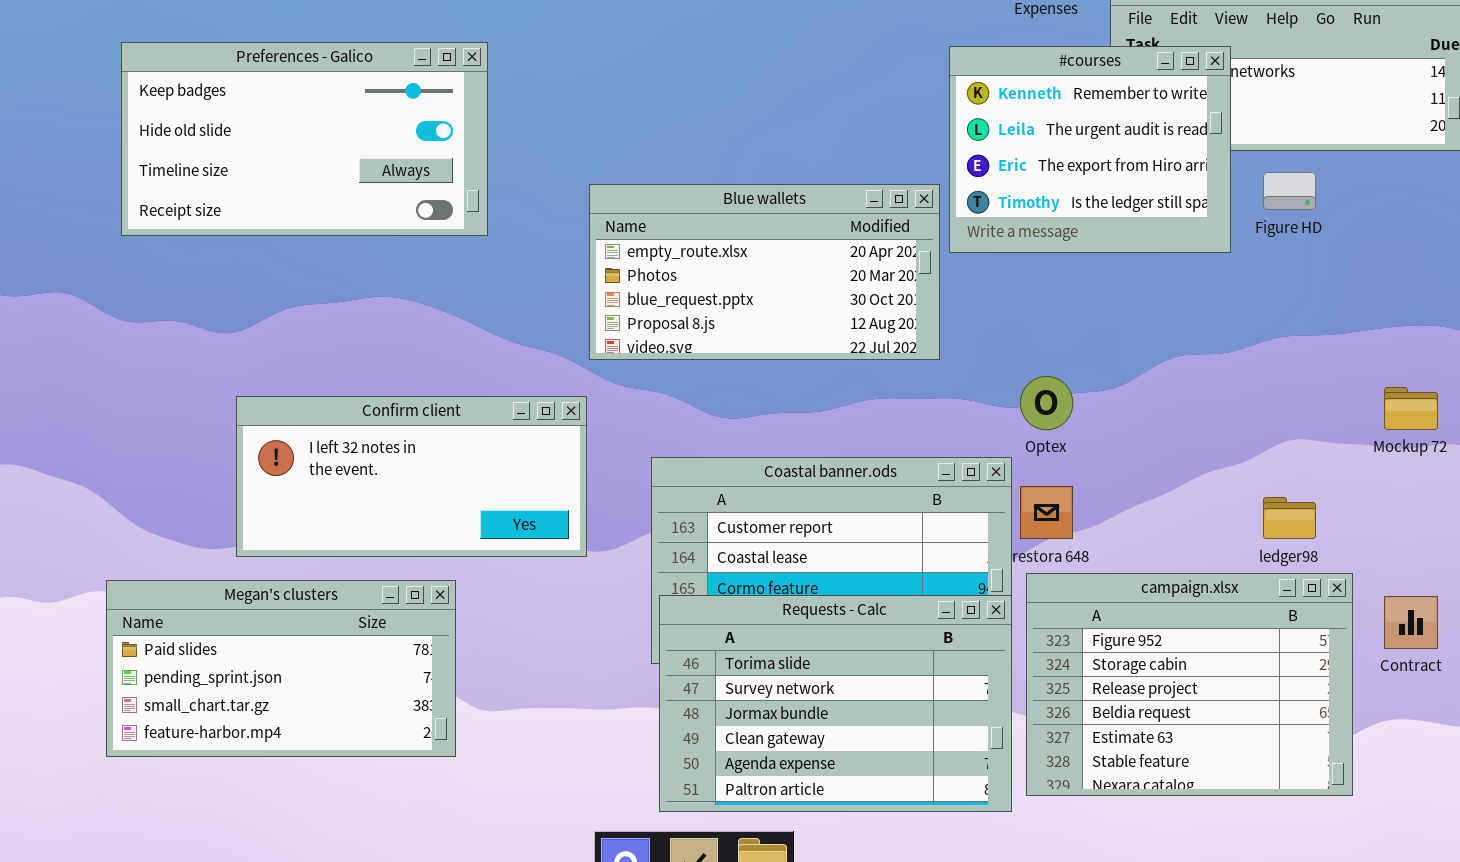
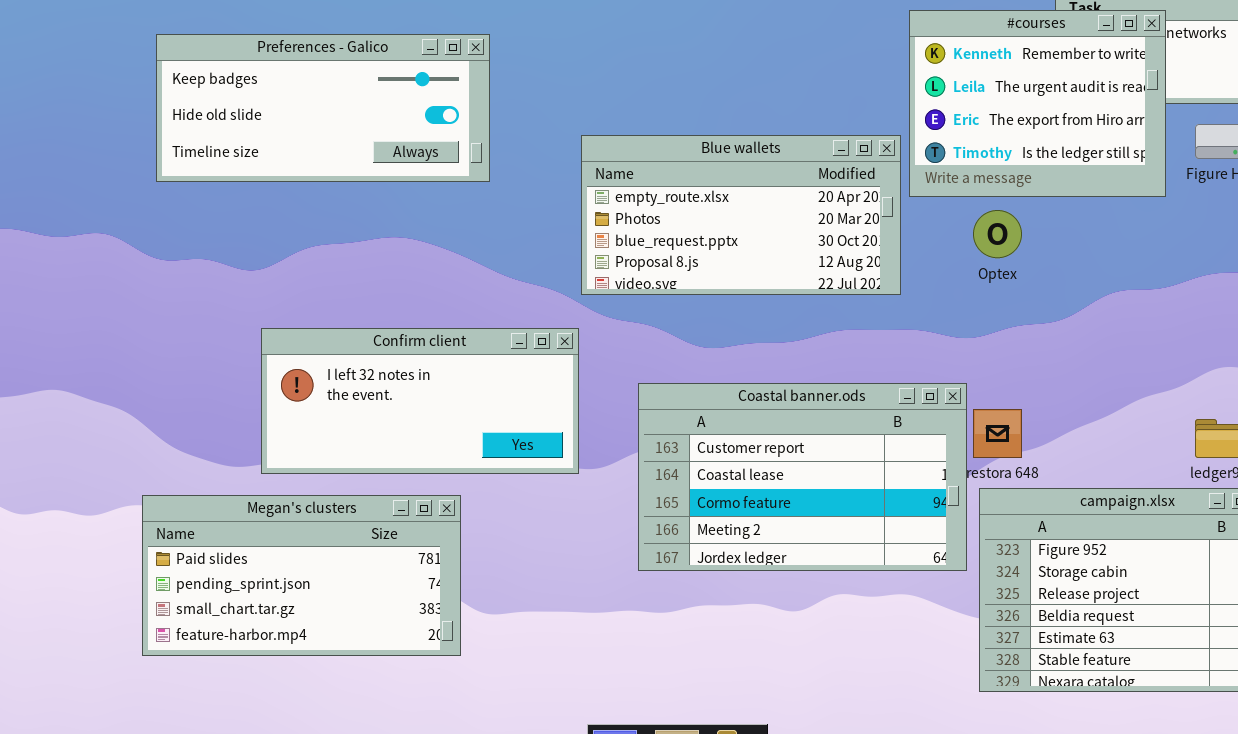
Preferences - Galico: [121,42,488,236] -> [156,34,490,182], resized
Optex: [1020,376,1073,430] -> [973,210,1022,258], moved
Requests - Calc: [659,595,1012,812] -> none, closed

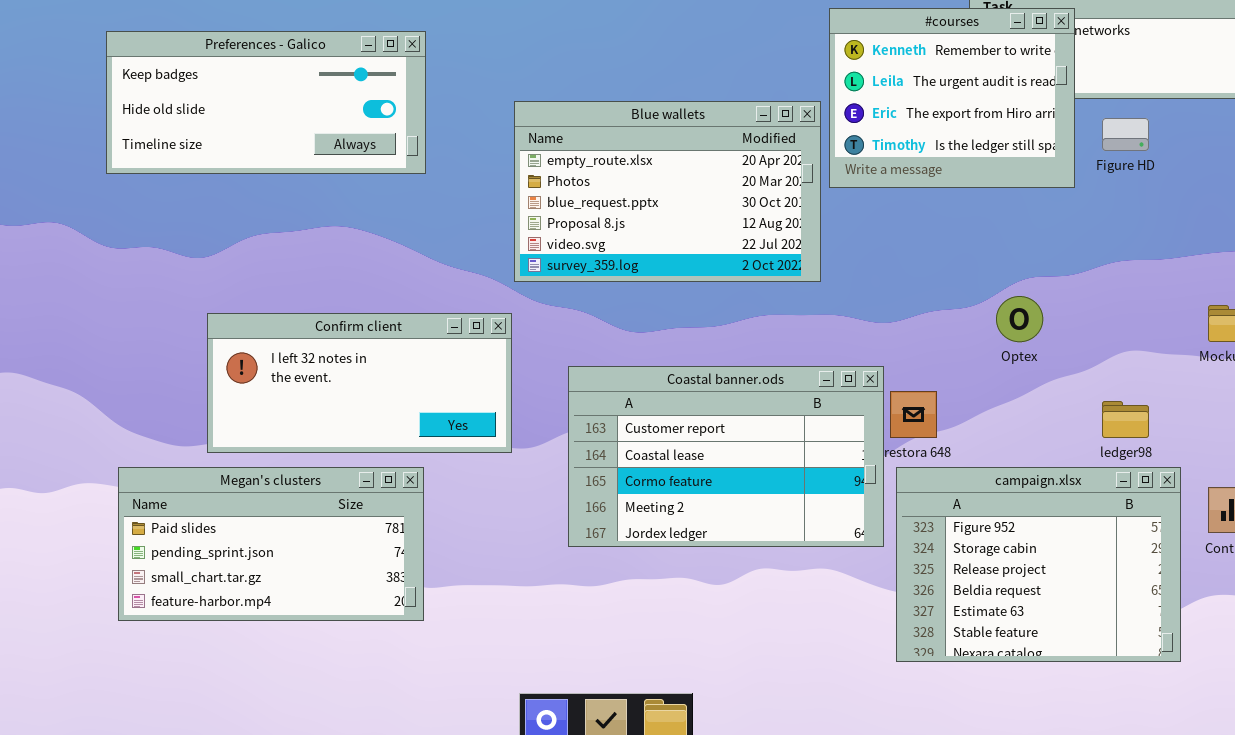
Blue wallets: [581,135,901,295] -> [514,101,821,282], resized
Optex: [973,210,1022,258] -> [996,296,1043,342], moved
Megan's clusters: [142,495,461,656] -> [118,467,424,621], moved

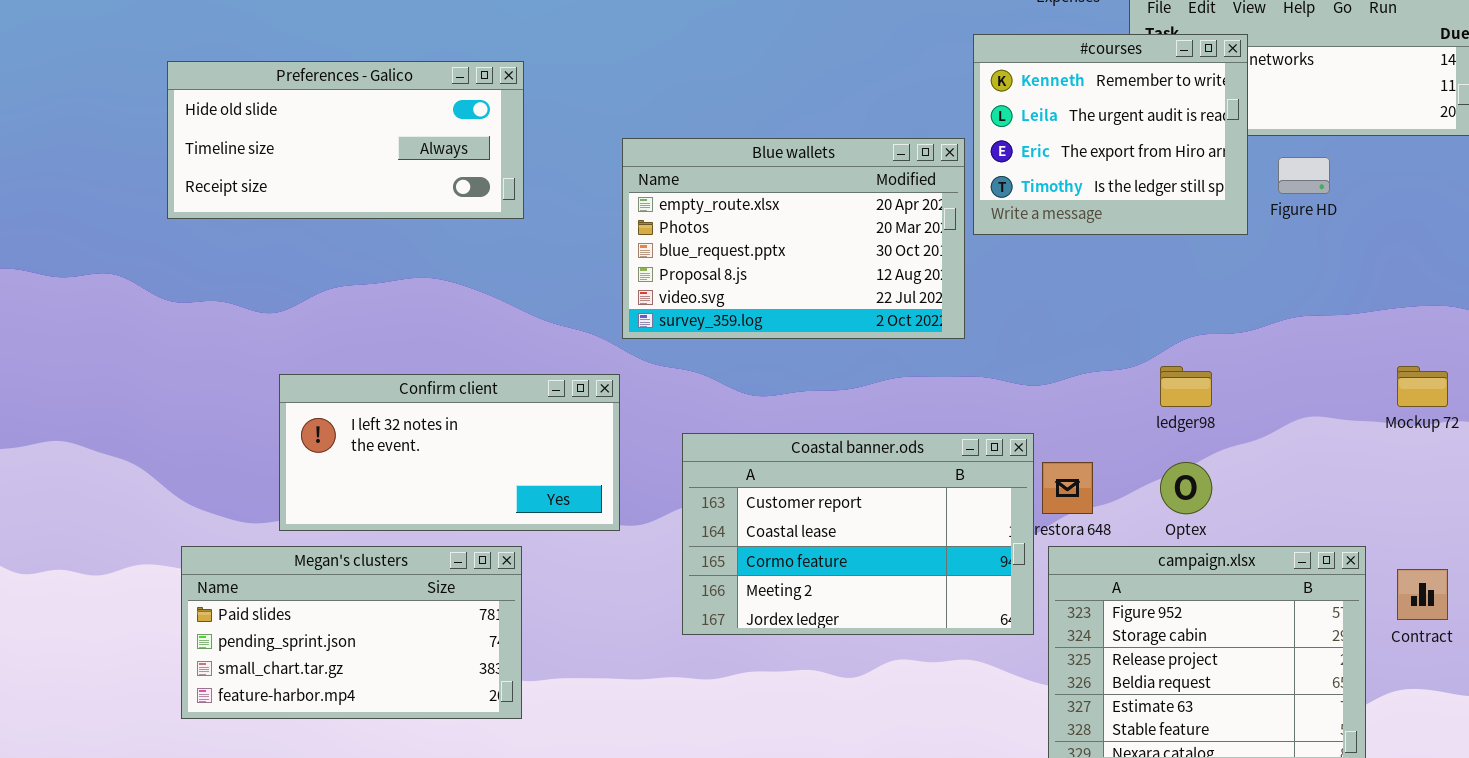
Preferences - Galico: [106,31,426,174] -> [167,61,524,219], scrolled down 1 row
Optex: [996,296,1043,342] -> [1160,462,1212,514], moved
ledger98: [1102,401,1149,438] -> [1160,366,1212,407], moved

